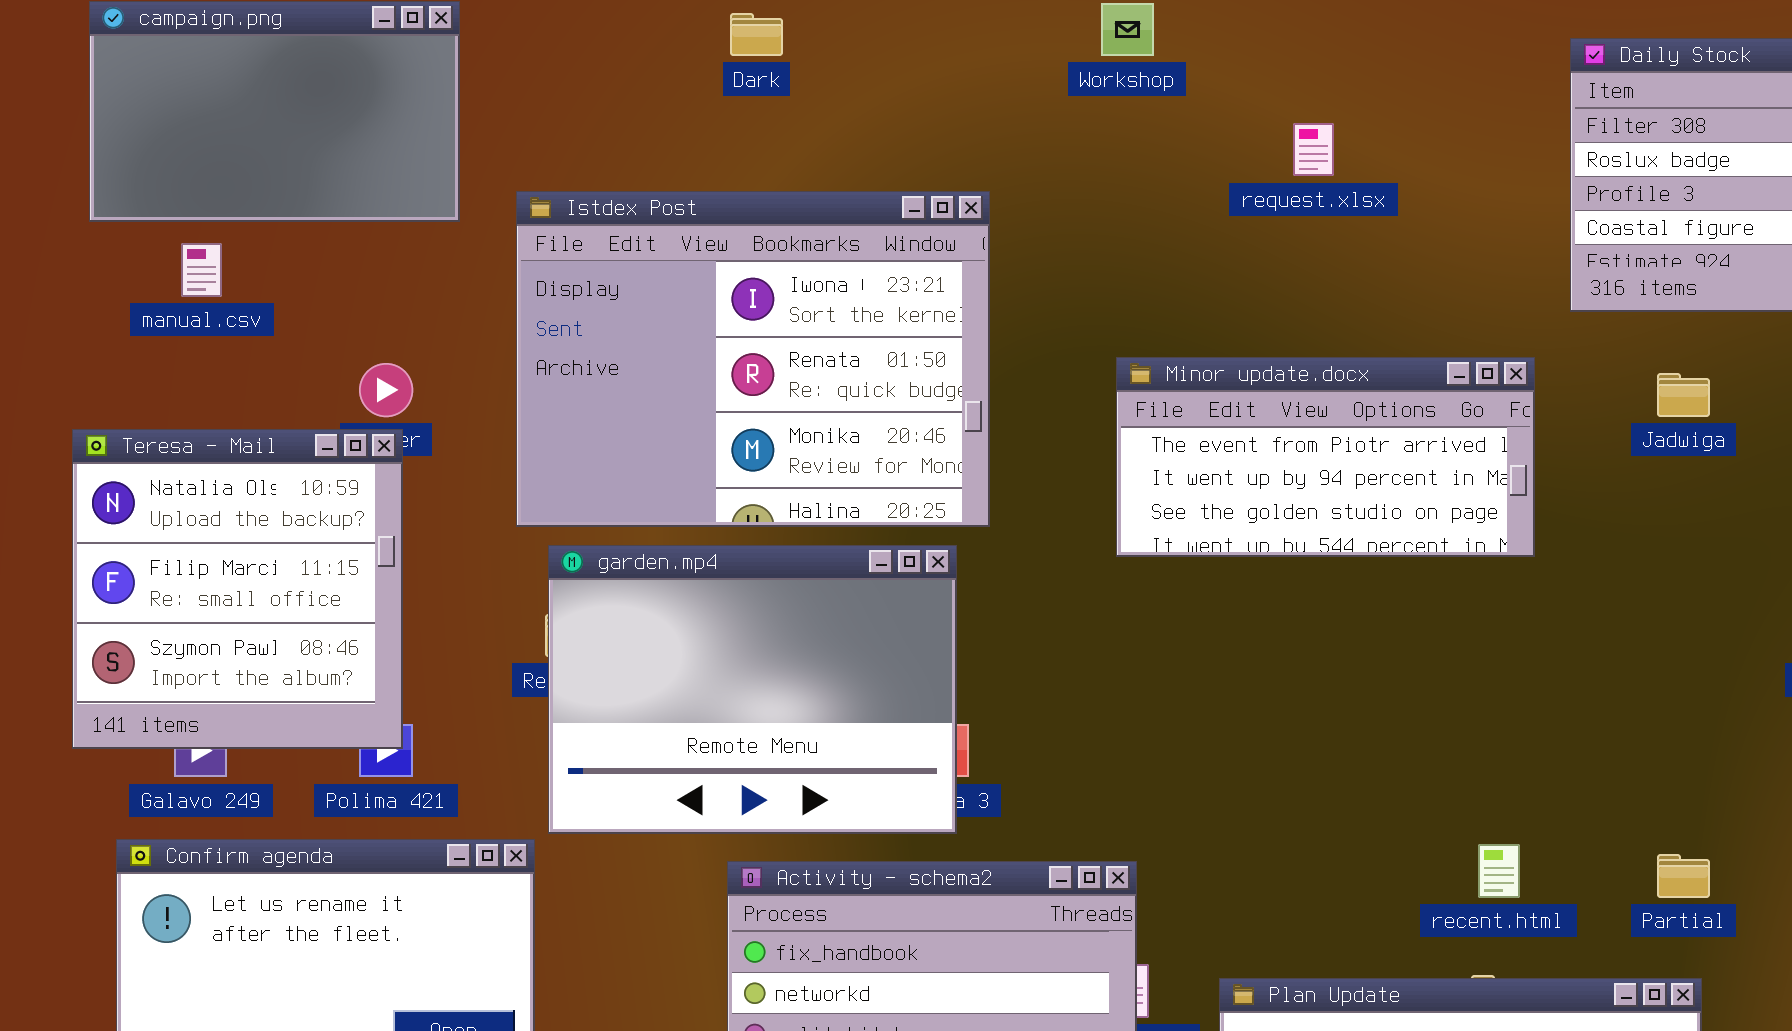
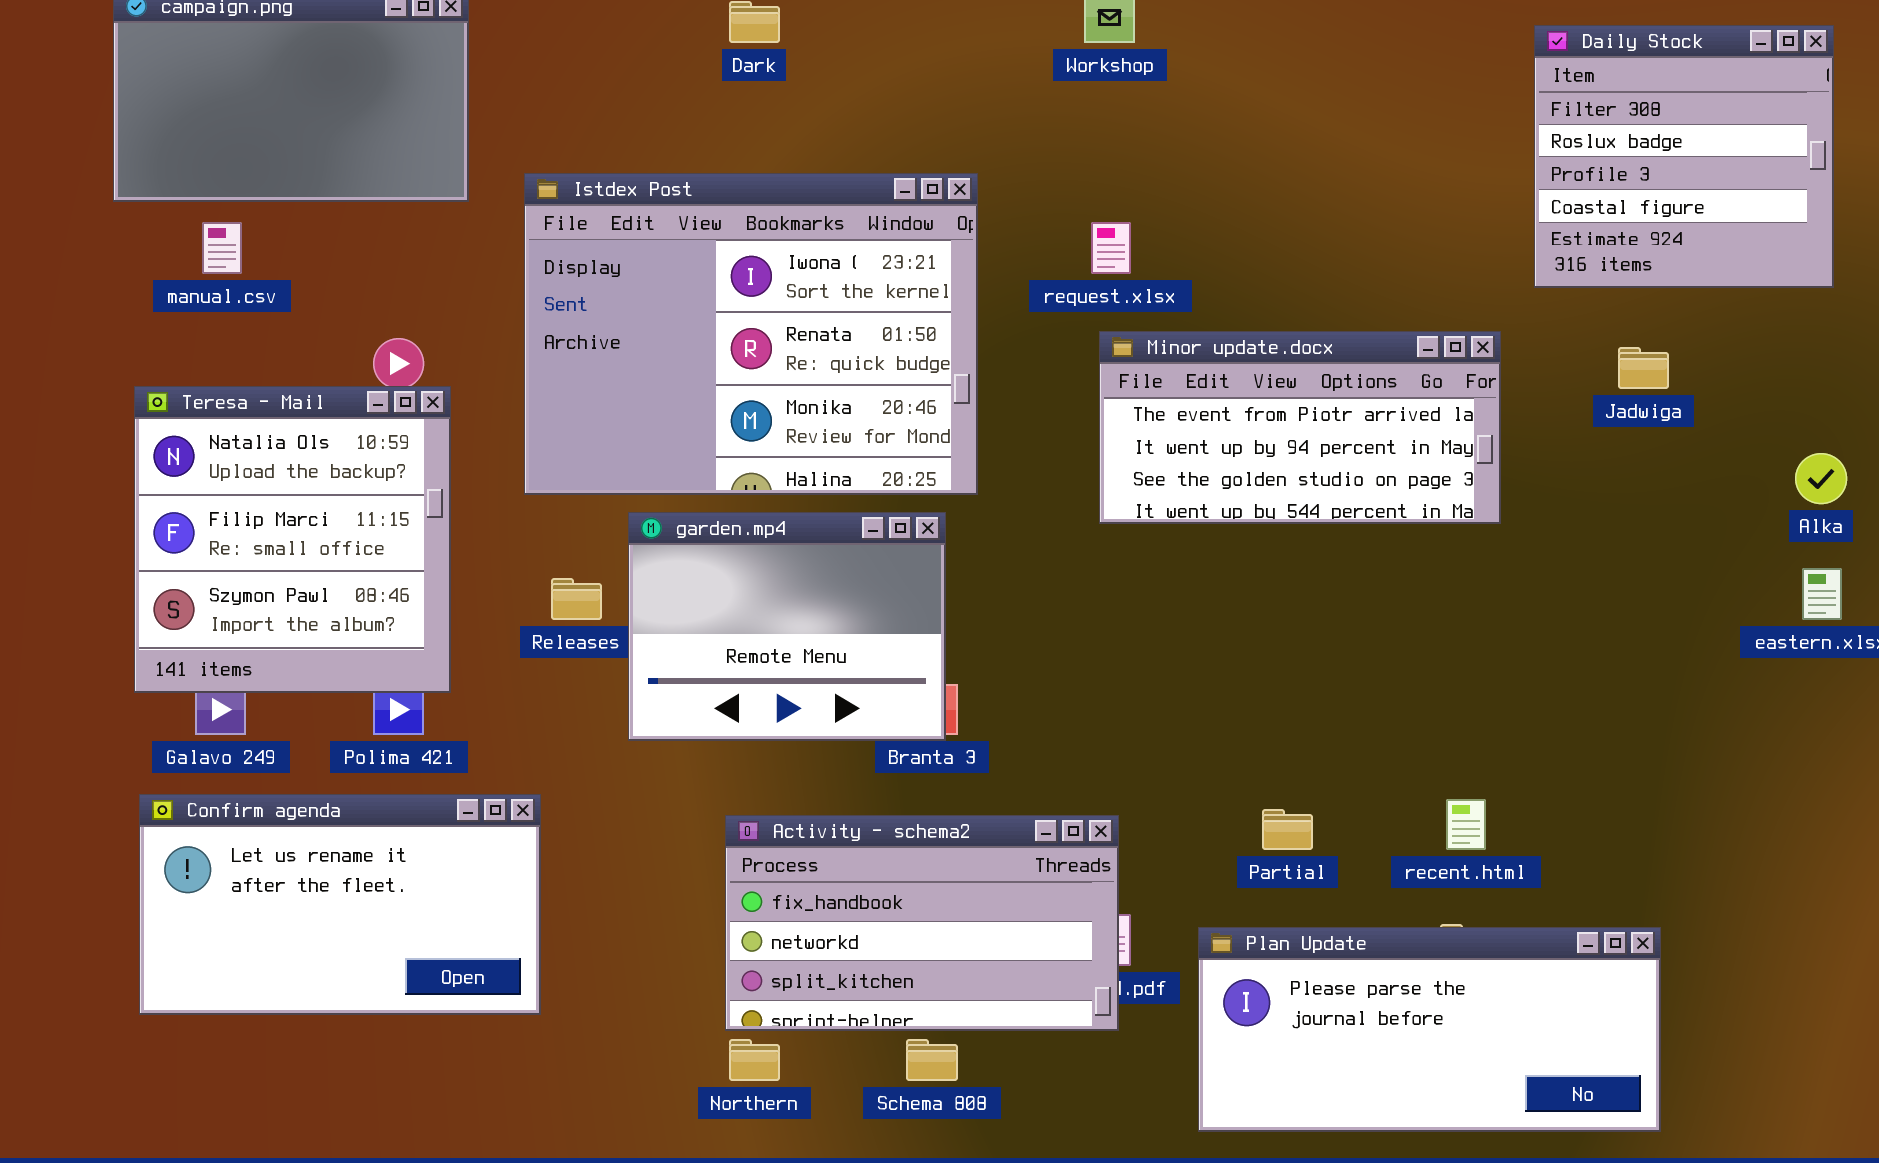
request.xlsx: [1293,123,1334,176] -> [1091,222,1131,274], moved
Teresa - Mail: [72,429,403,749] -> [134,386,451,693], moved
garden.mp4: [548,545,957,834] -> [628,512,946,741], resized
Partial: [1657,854,1710,898] -> [1262,809,1313,850], moved

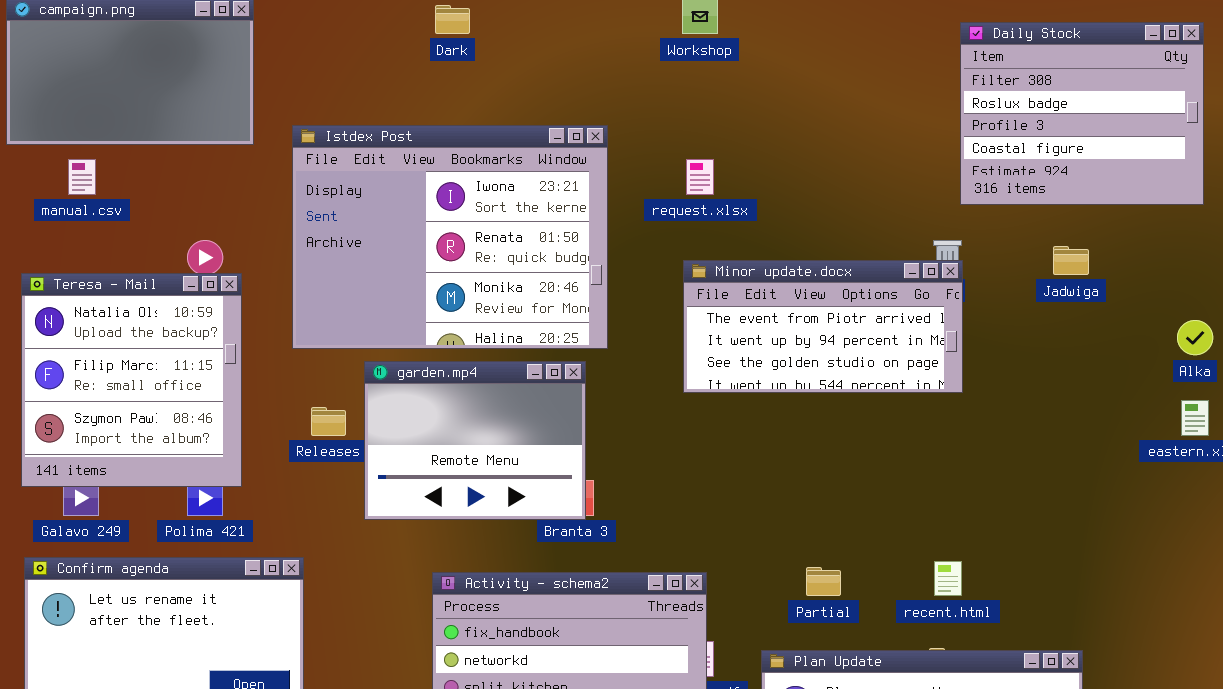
Daily Stock: [1534,25,1834,288] -> [960,22,1204,205], resized
Minor update.docx: [1099,331,1501,524] -> [683,260,963,393], moved

